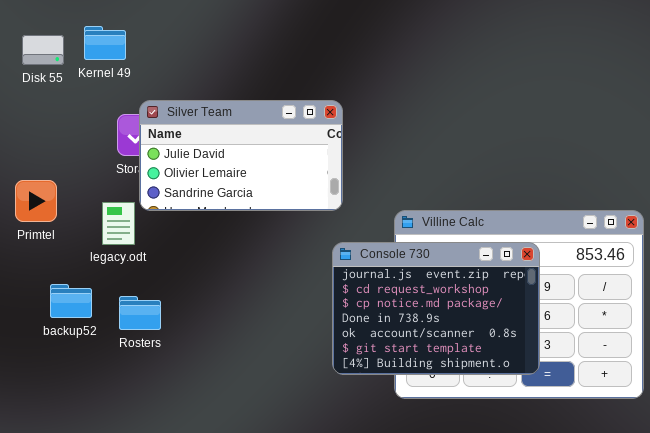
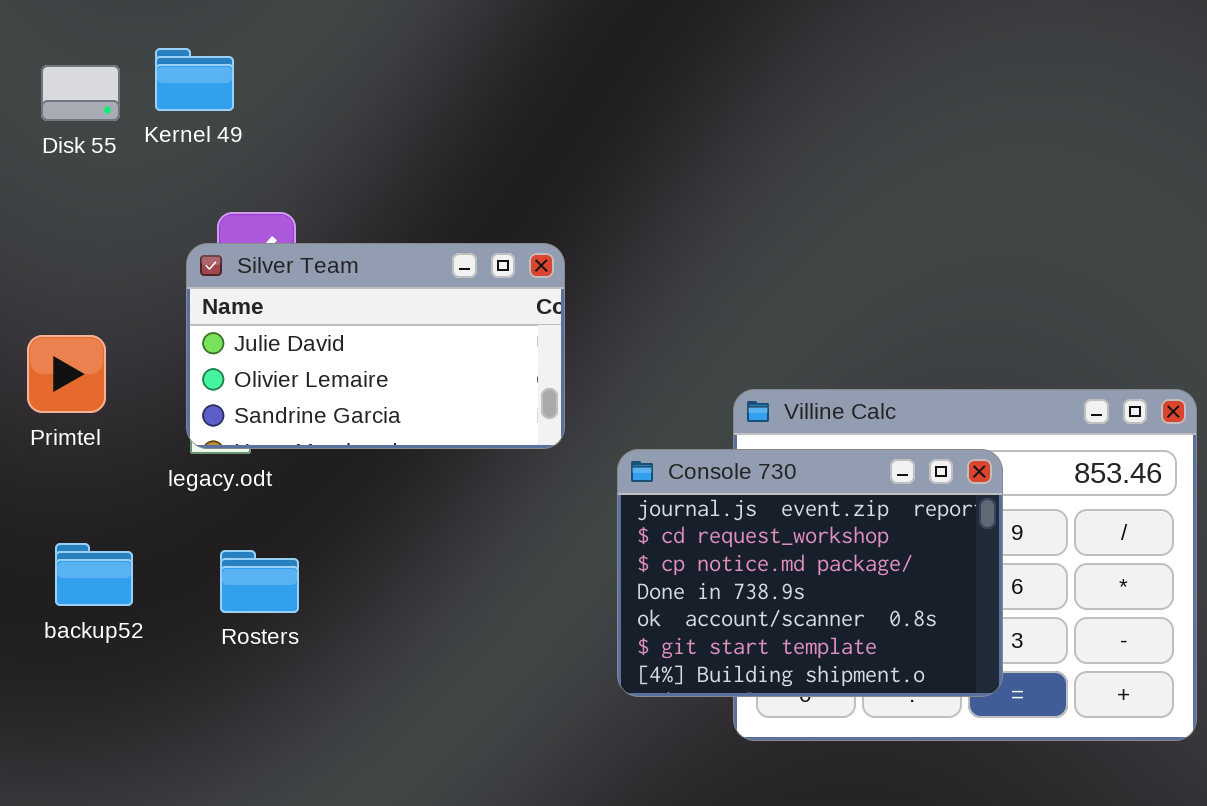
Silver Team: [139,100,343,211] -> [186,243,565,449], moved
backup52: [50,284,92,318] -> [55,543,133,606], moved

